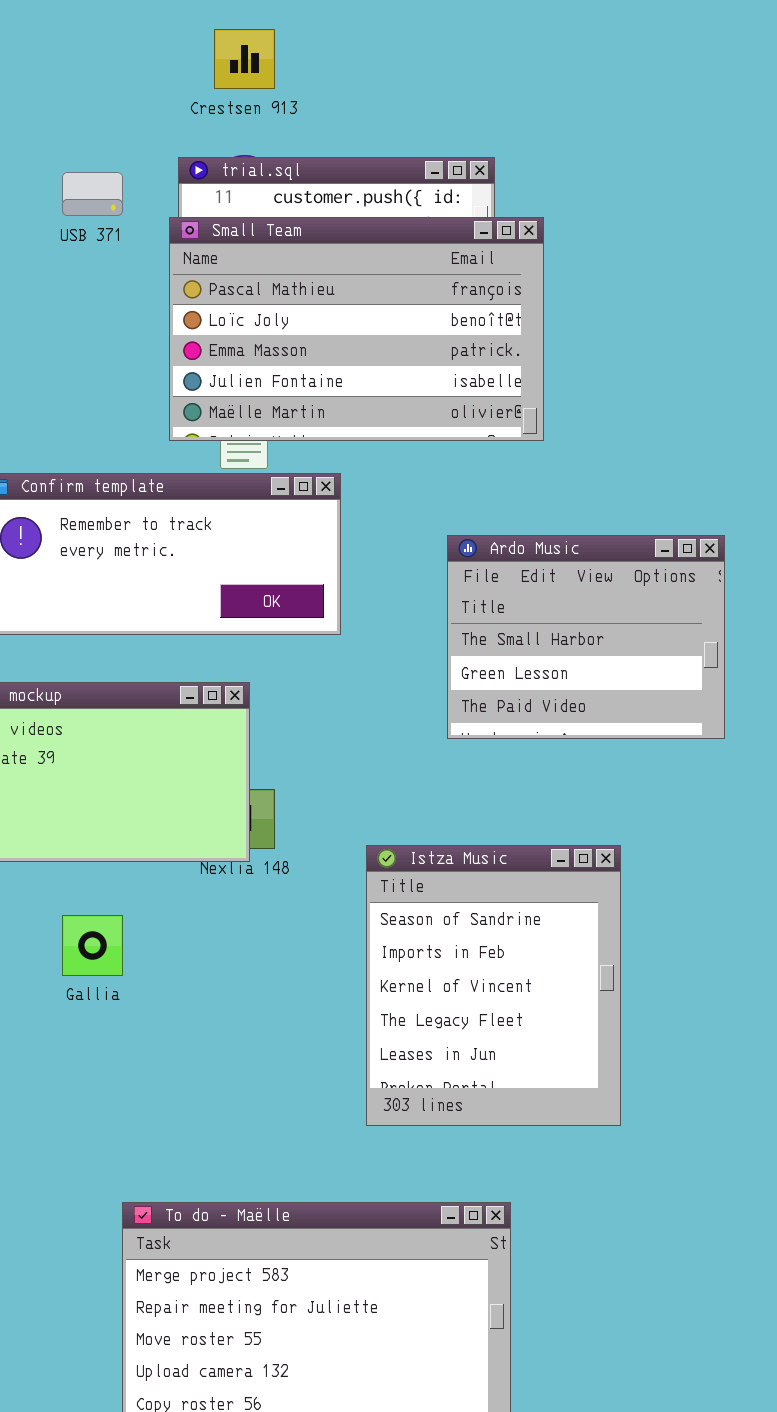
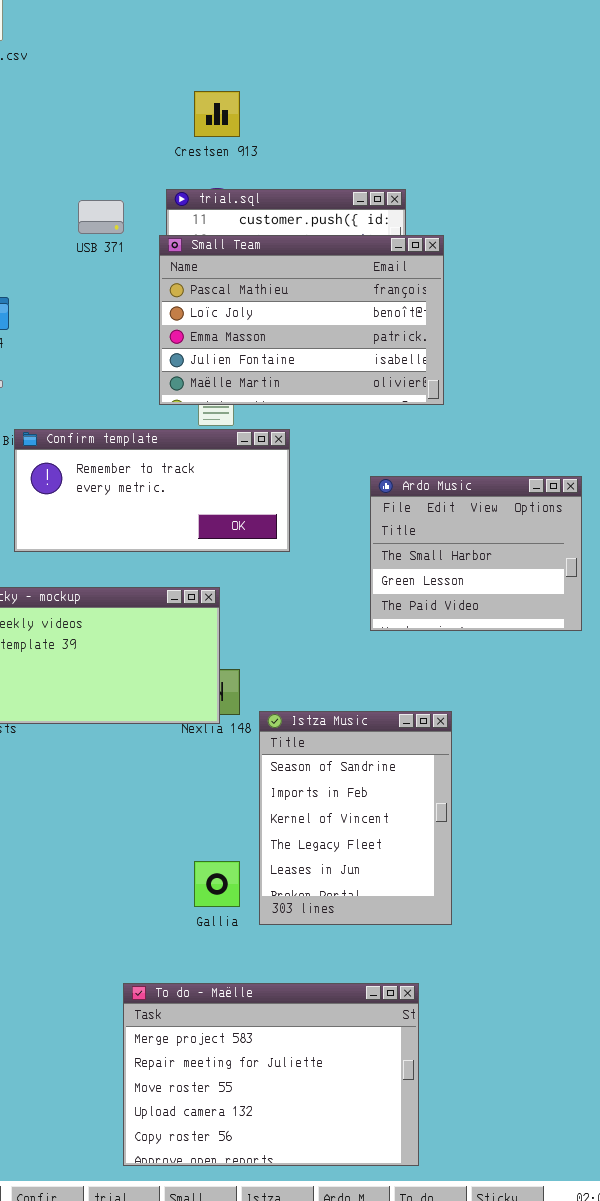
Istza Music: [366,845,621,1126] -> [259,711,452,925], moved
Gallia: [62,915,123,976] -> [194,861,240,907], moved

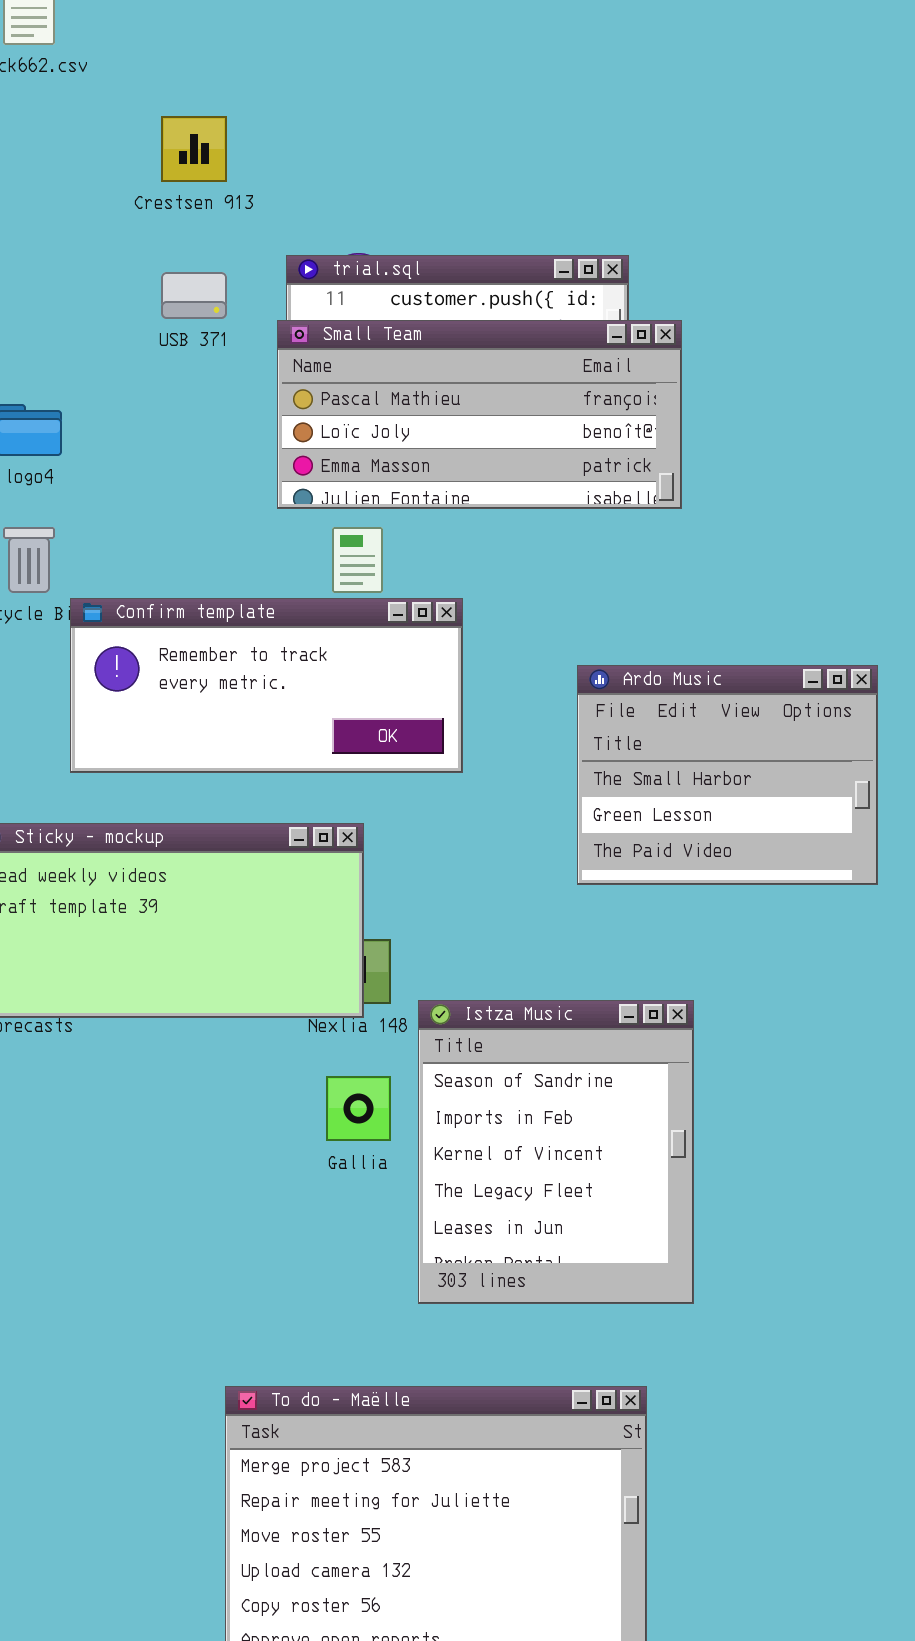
Crestsen 913: [194,91,240,137] -> [161,116,227,182], moved
Small Team: [159,235,444,405] -> [277,320,682,509], resized
Gallia: [194,861,240,907] -> [326,1076,391,1141], moved

